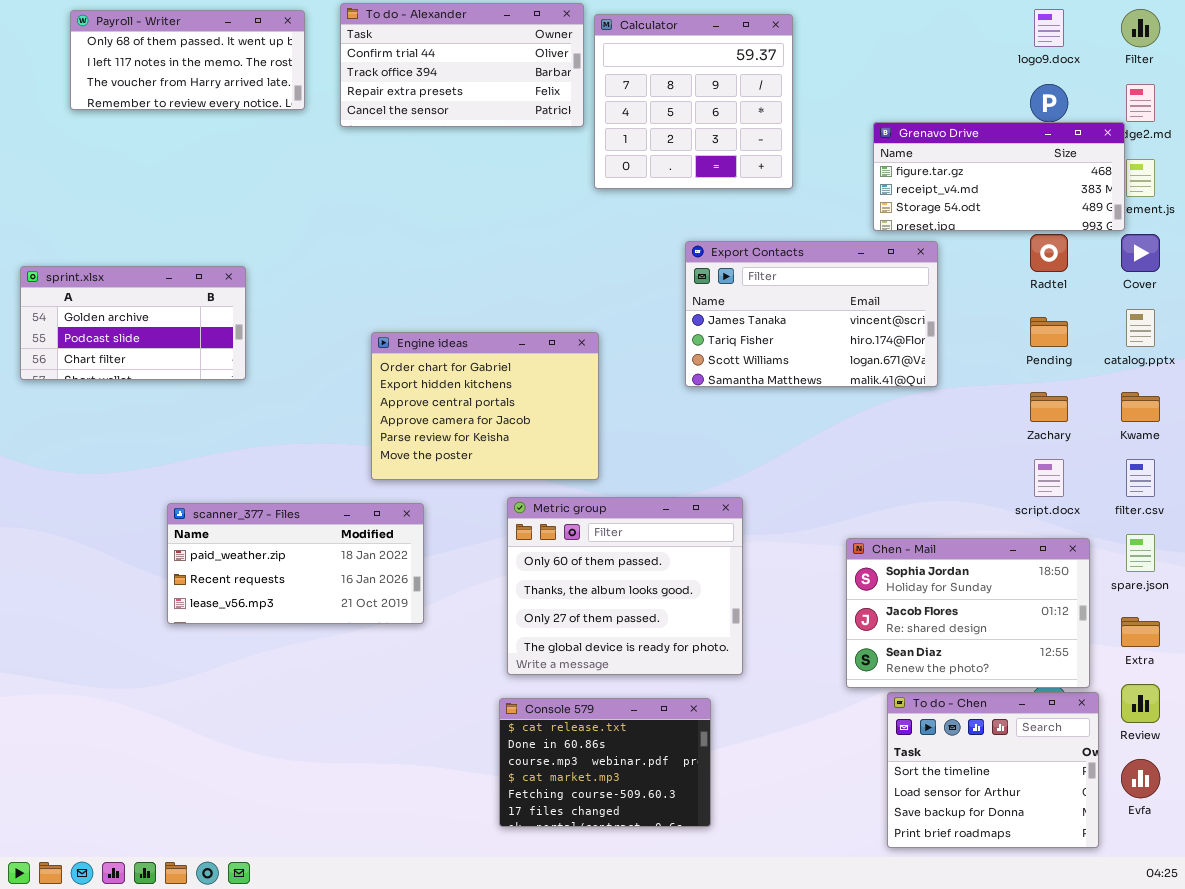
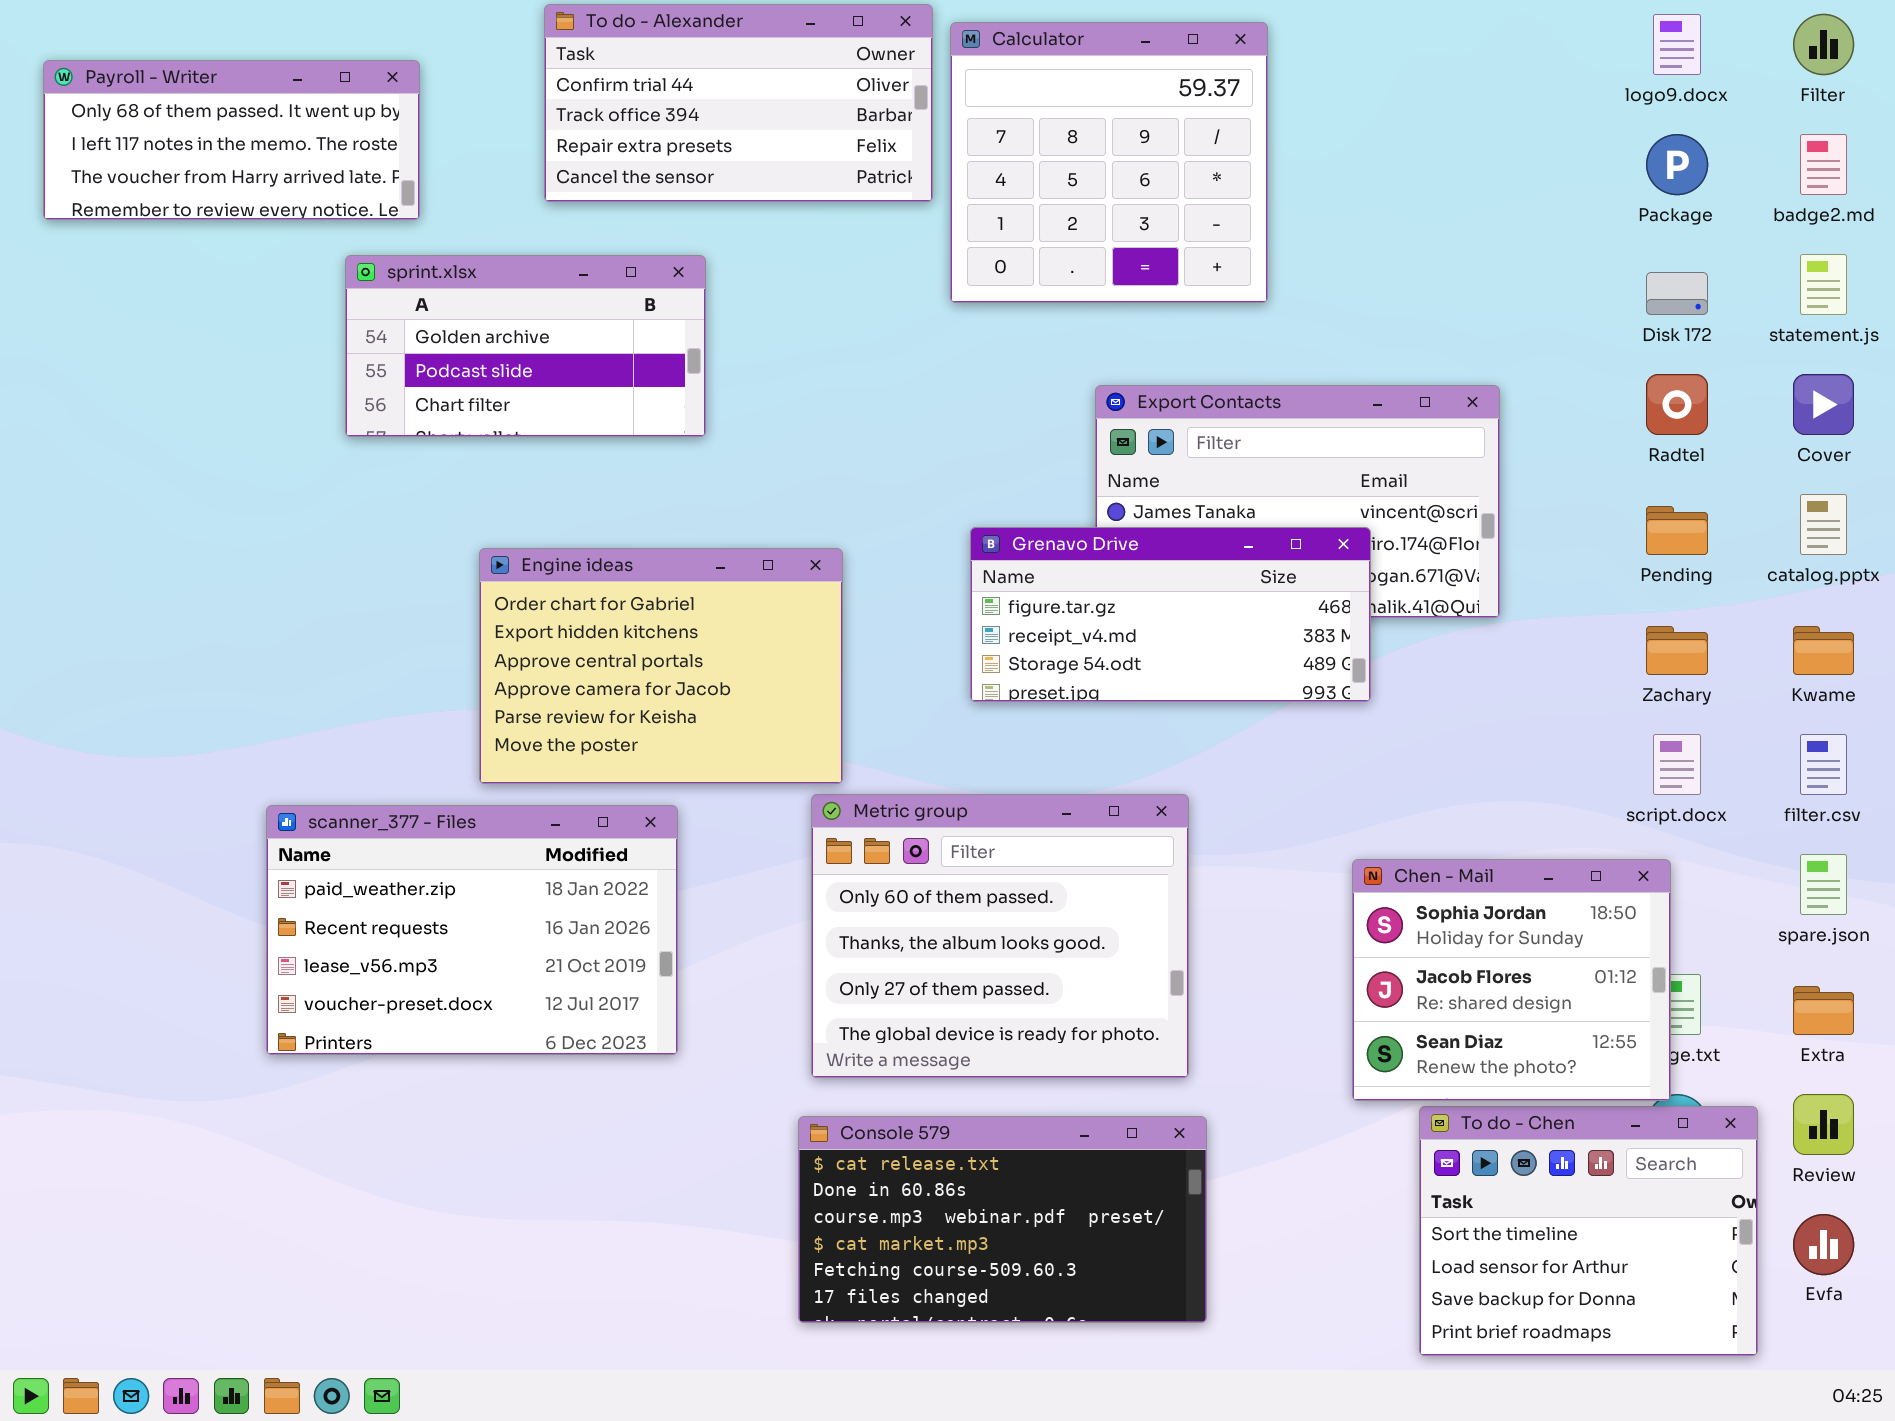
Payroll - Writer: [70,10,305,110] -> [43,60,420,220], moved
Grenavo Drive: [873,122,1125,231] -> [970,527,1371,702], moved
sprint.xlsx: [20,266,246,380] -> [345,255,706,437], moved
Engine ideas: [371,332,599,480] -> [479,548,843,784], moved
scanner_377 - Files: [167,503,424,624] -> [266,805,678,1055], resized
Chen - Mail: [846,538,1090,688] -> [1352,859,1671,1101], resized
Console 579: [499,698,711,827] -> [798,1116,1207,1323], resized

